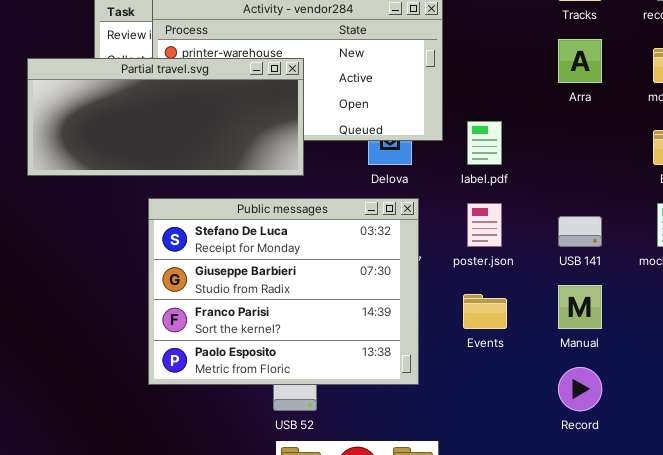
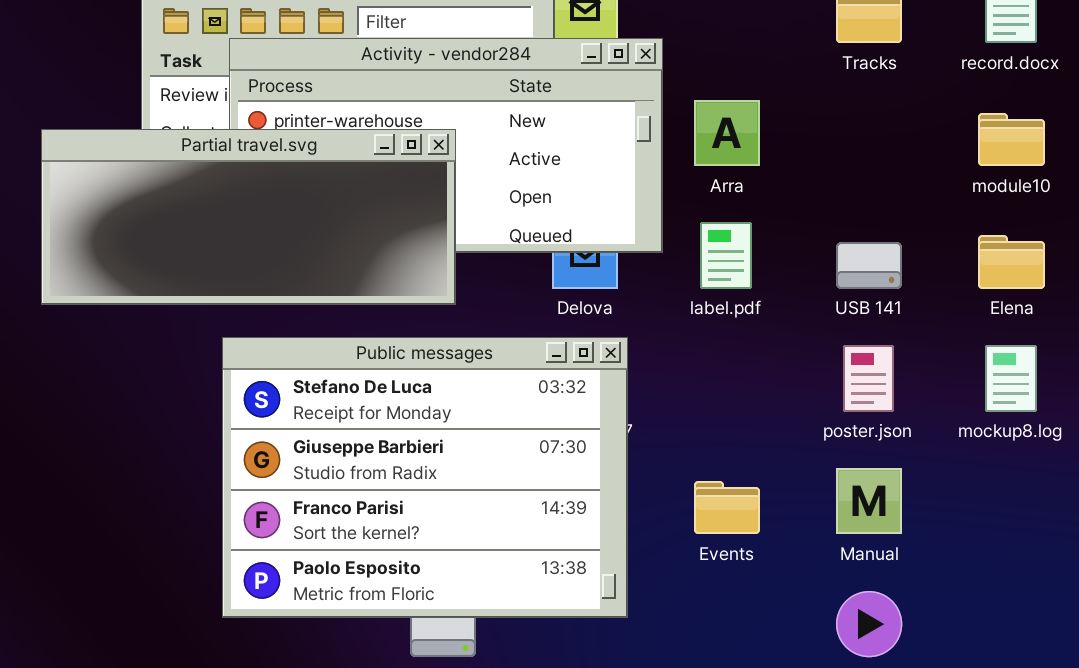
Arra: [558,39,602,83] -> [694,100,760,166], moved
poster.json: [467,203,502,247] -> [843,345,894,412], moved
USB 141: [558,216,602,247] -> [836,242,902,289], moved

